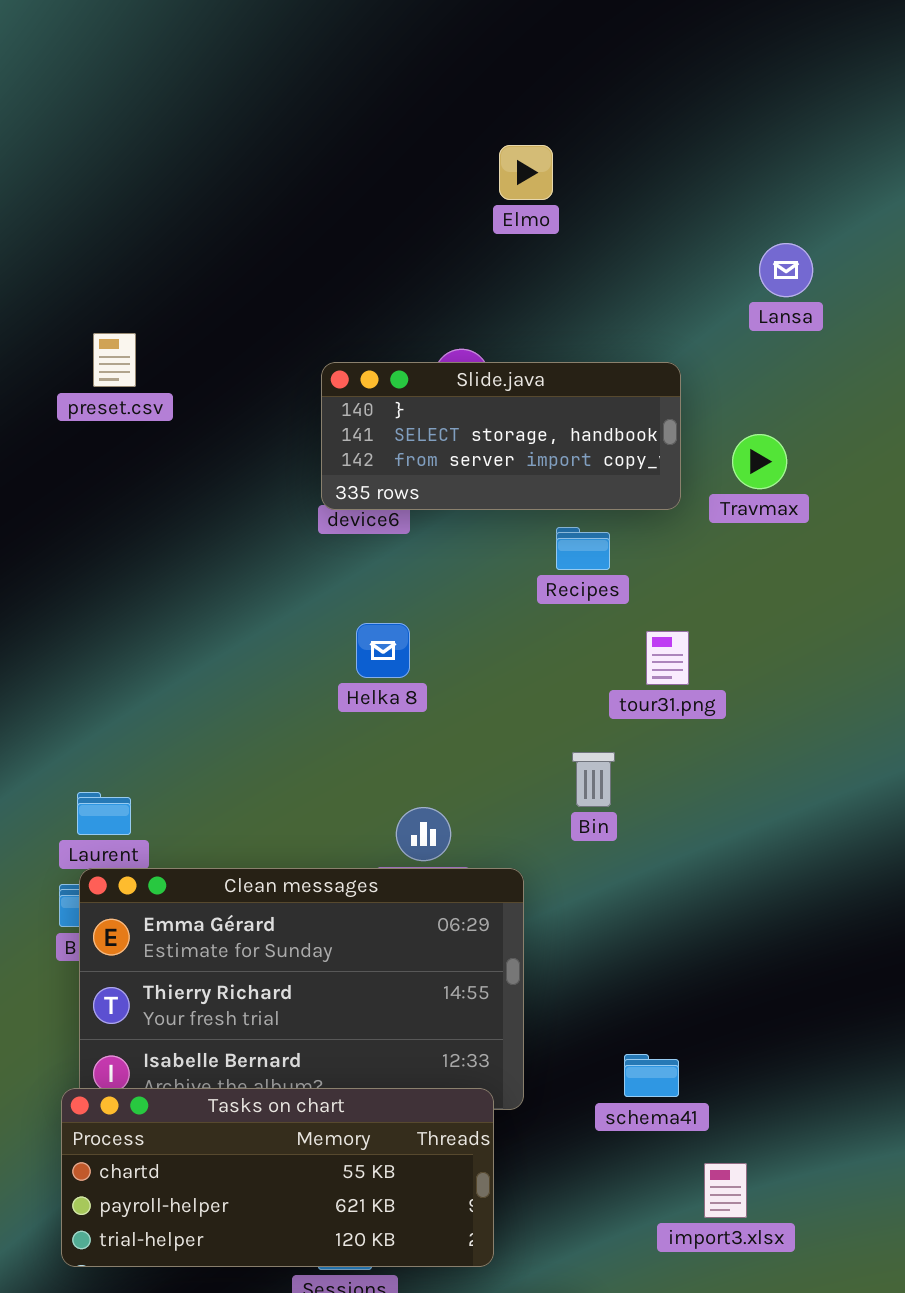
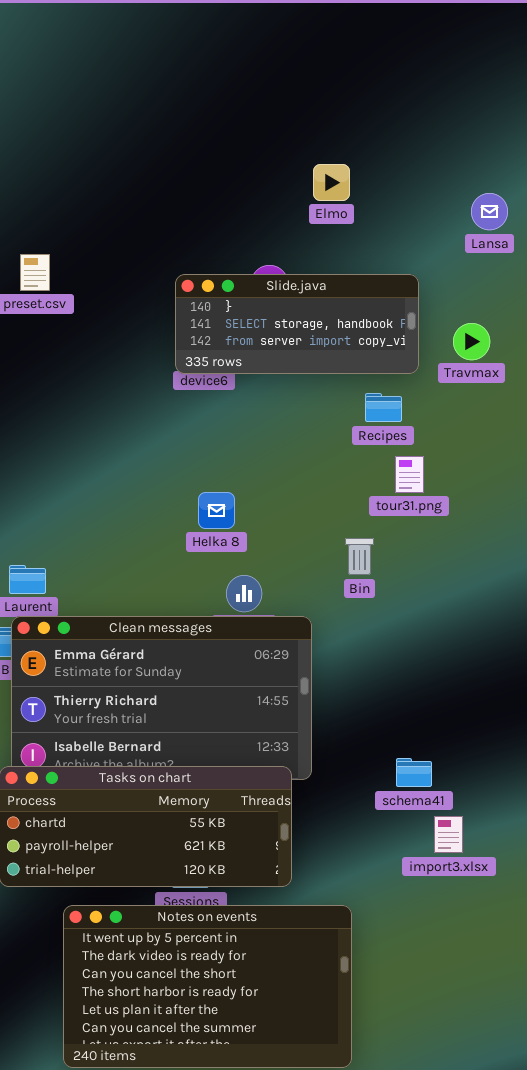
Elmo: [499,145,553,200] -> [313,164,350,201], moved
Recipes: [556,527,610,570] -> [365,393,402,422], moved
Helka 8: [356,623,410,678] -> [198,492,235,529], moved
schema41: [624,1054,679,1097] -> [396,758,432,787], moved

